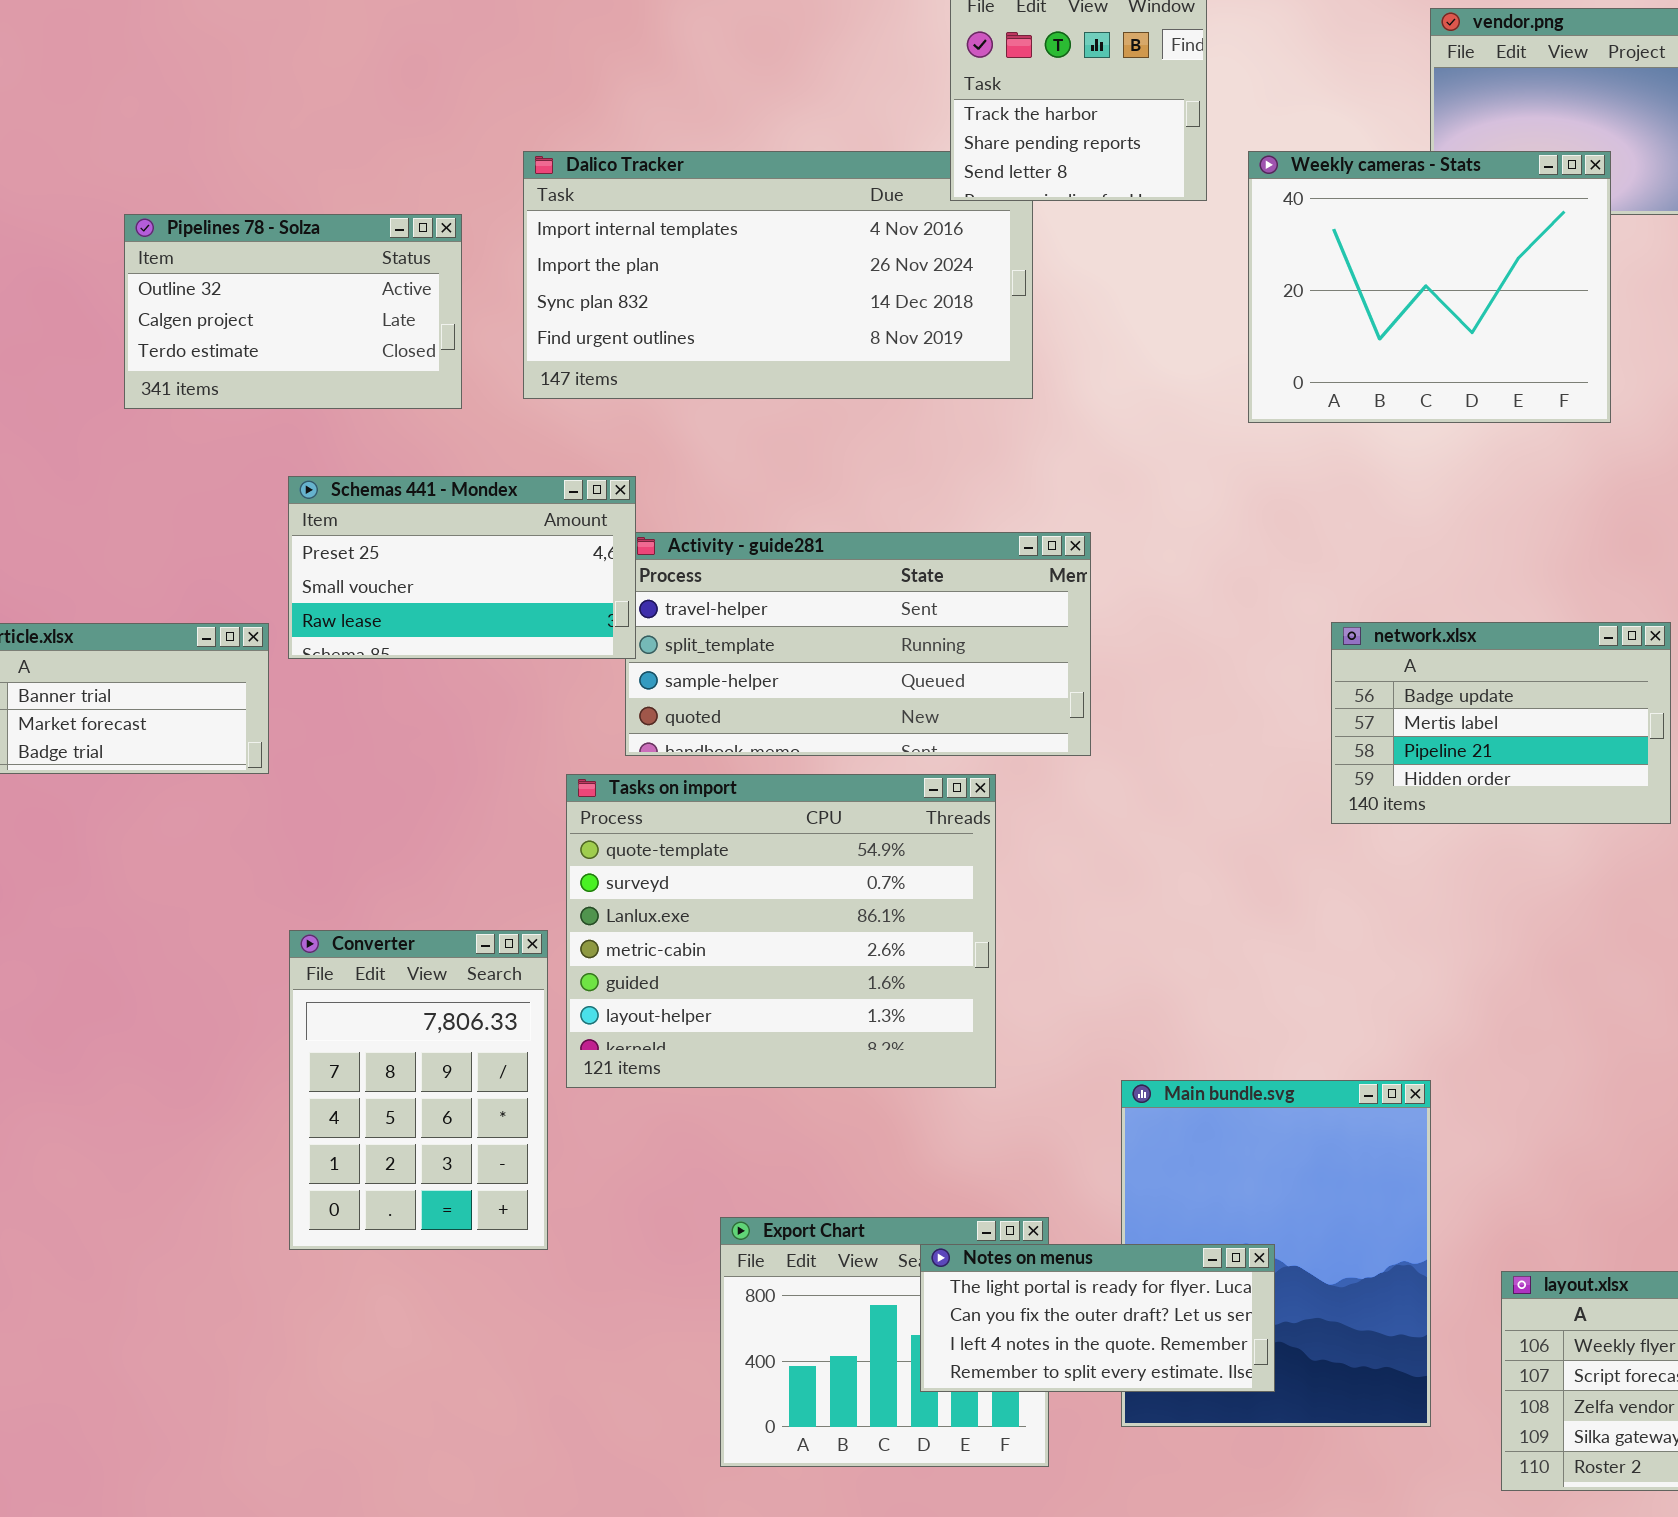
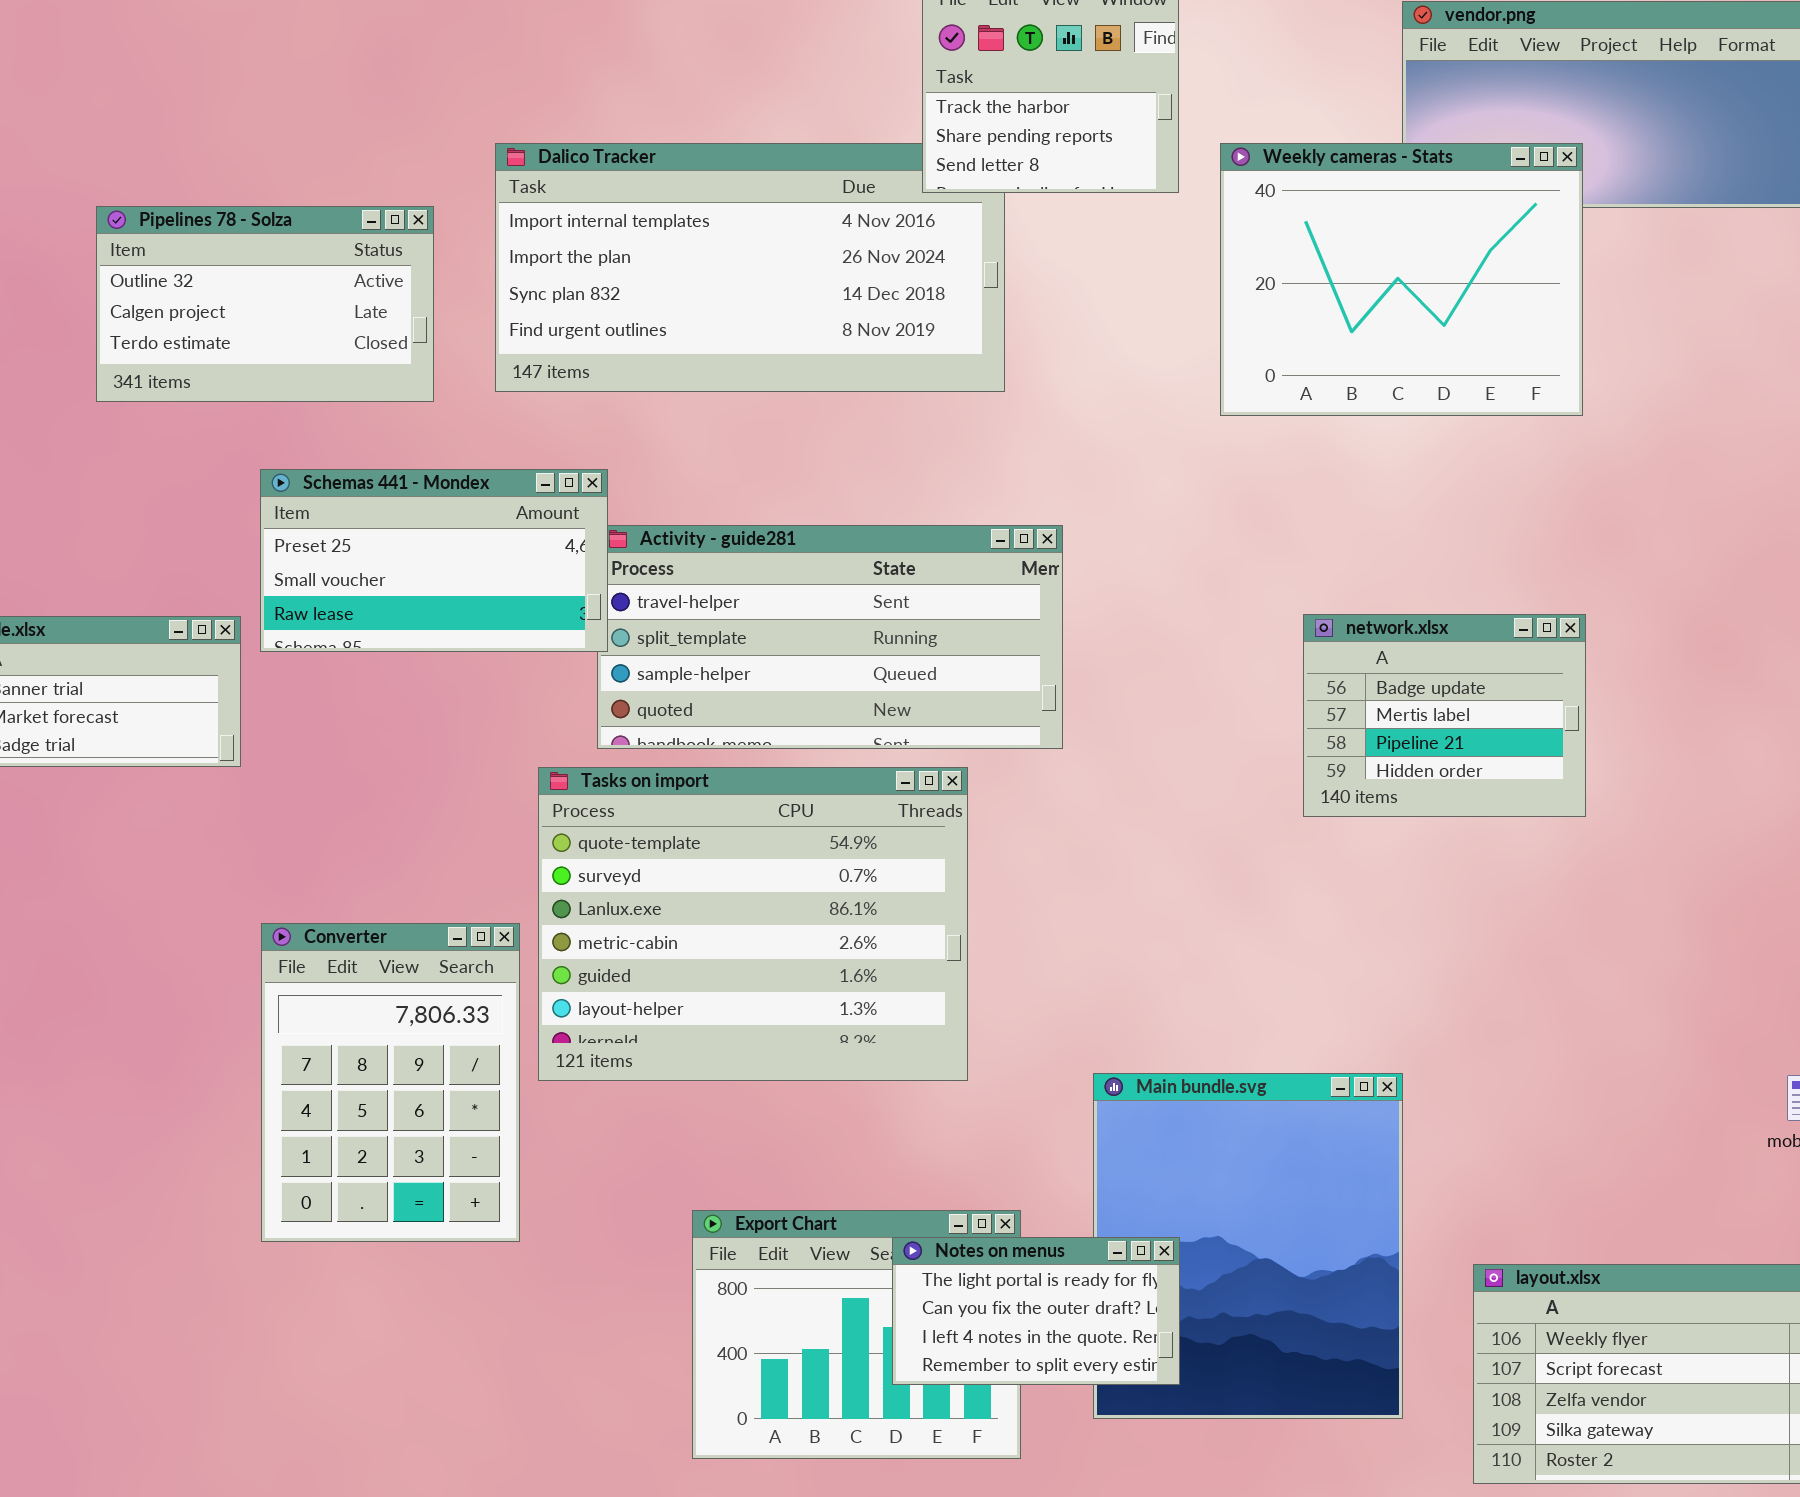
network.xlsx: [1331,622,1671,824] -> [1303,614,1586,817], resized
Notes on menus: [920,1244,1275,1392] -> [892,1237,1180,1385], resized

